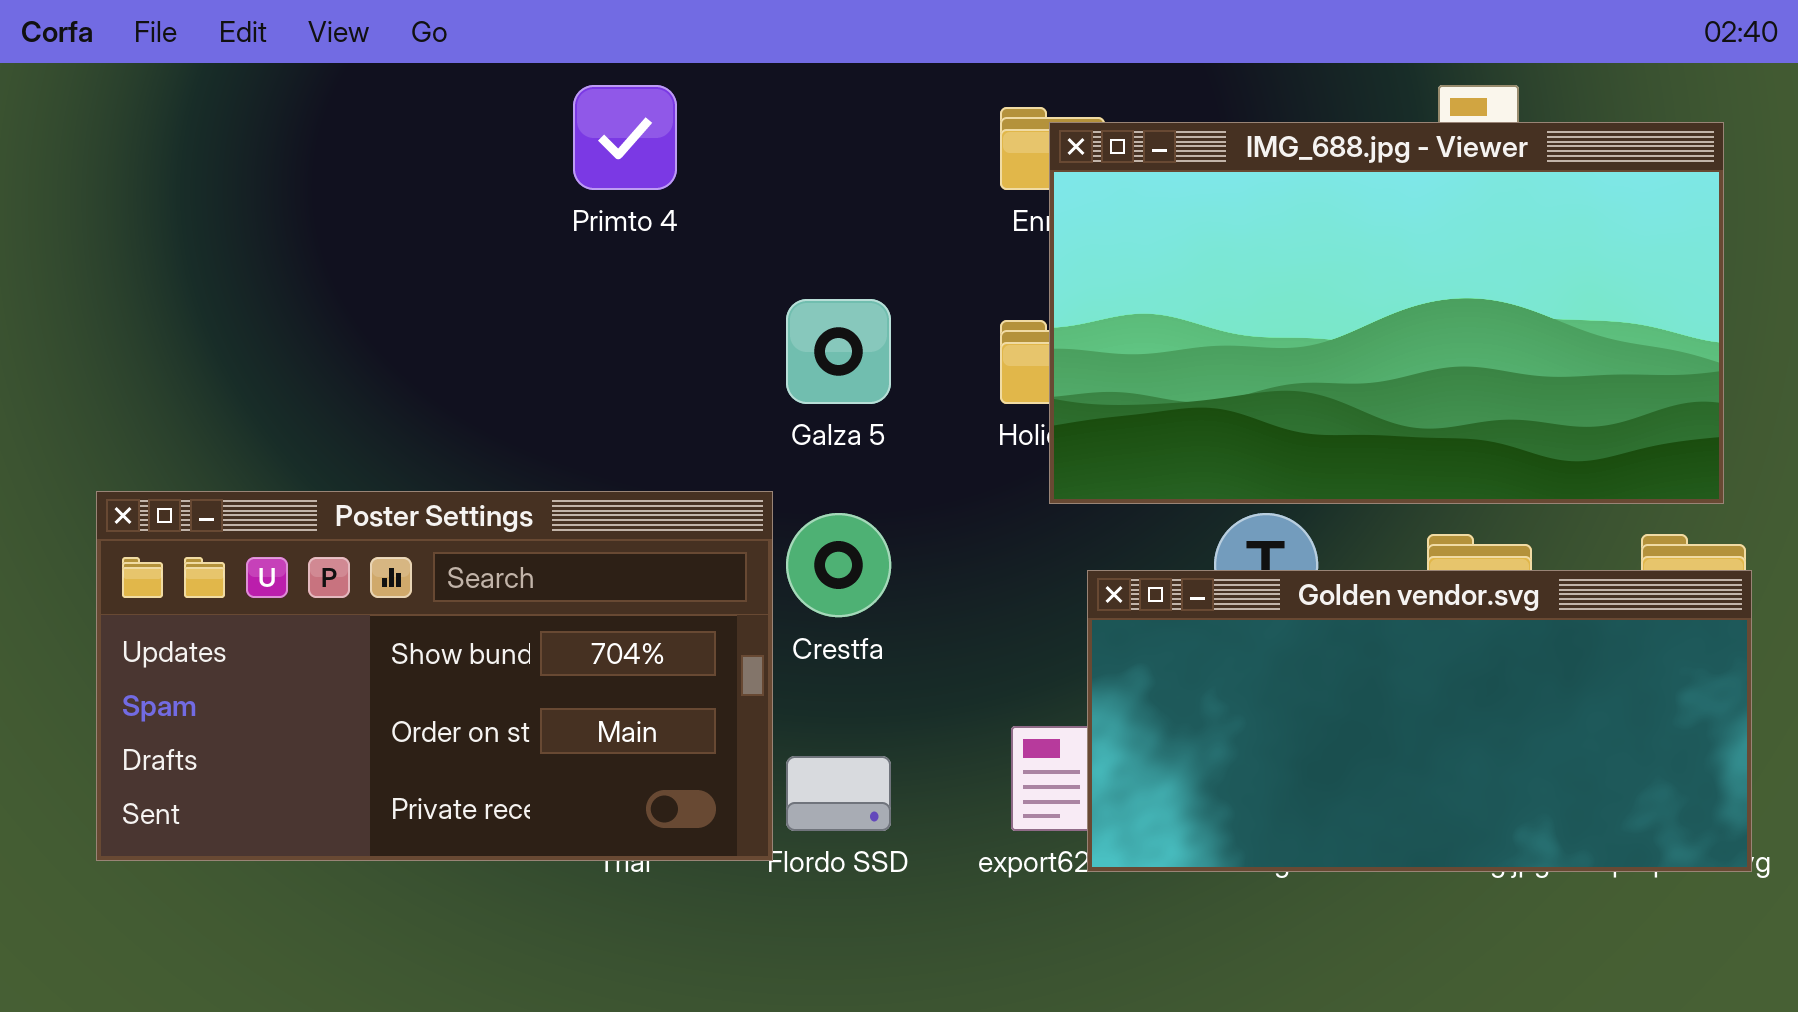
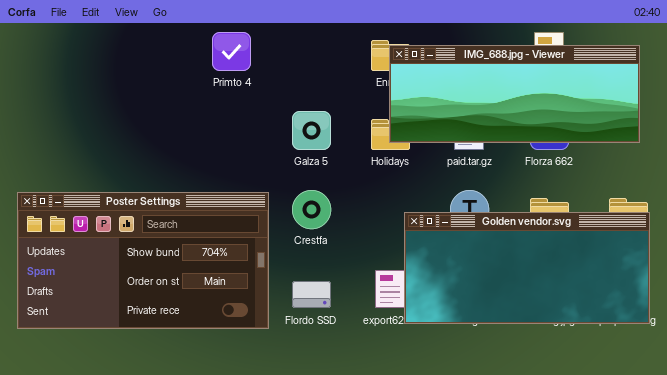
IMG_688.jpg - Viewer: [1049,122,1724,504] -> [389,45,640,143], resized
Poster Settings: [96,491,773,861] -> [17,192,269,329], moved

